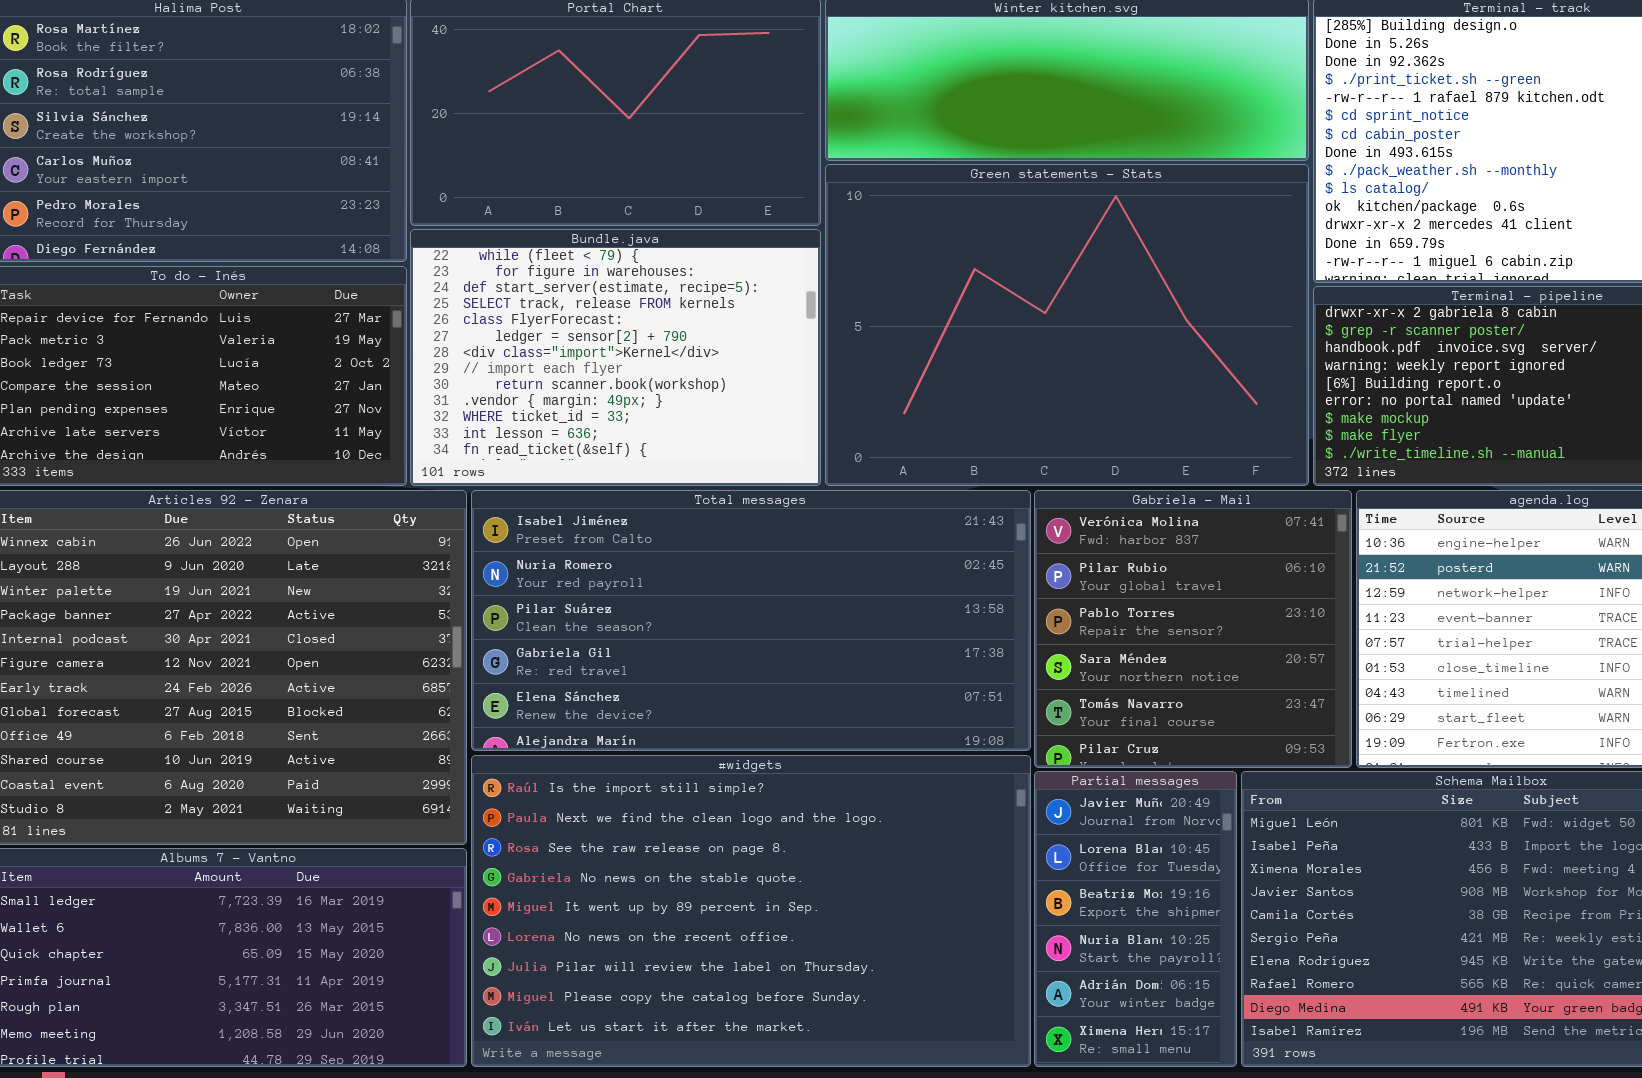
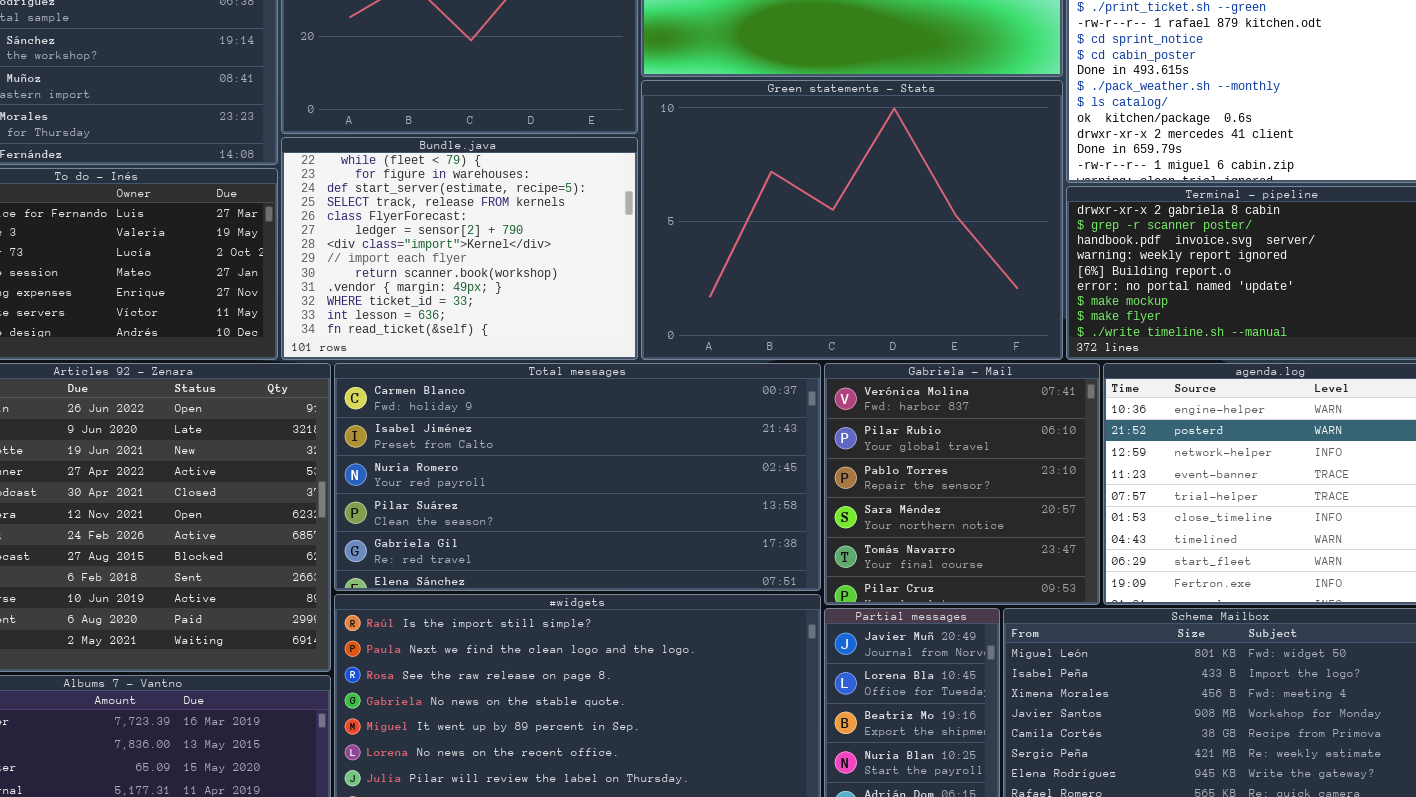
Total messages: [471,490,1031,751] -> [334,363,821,591], scrolled up 1 row

